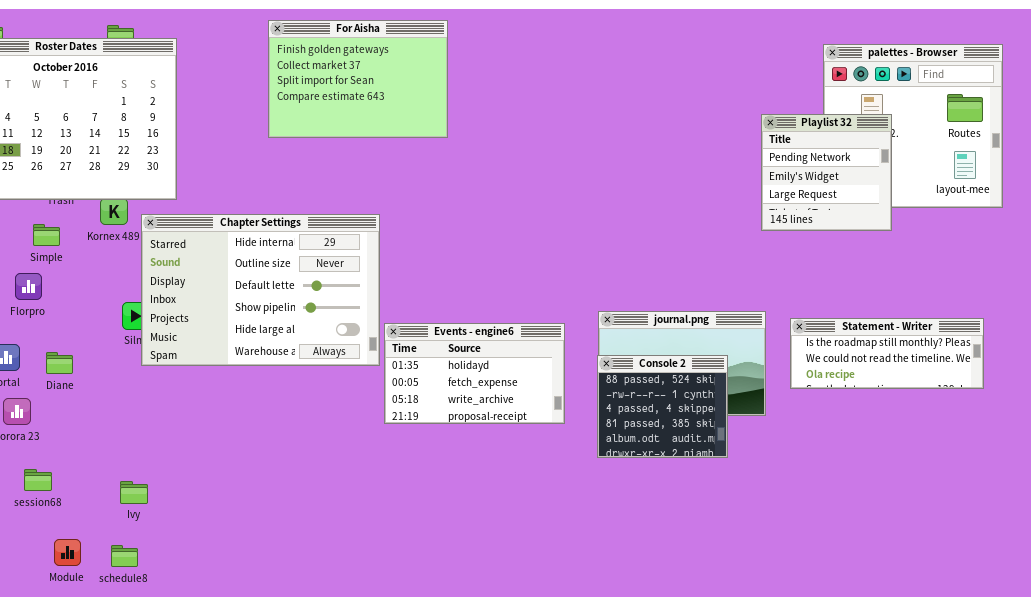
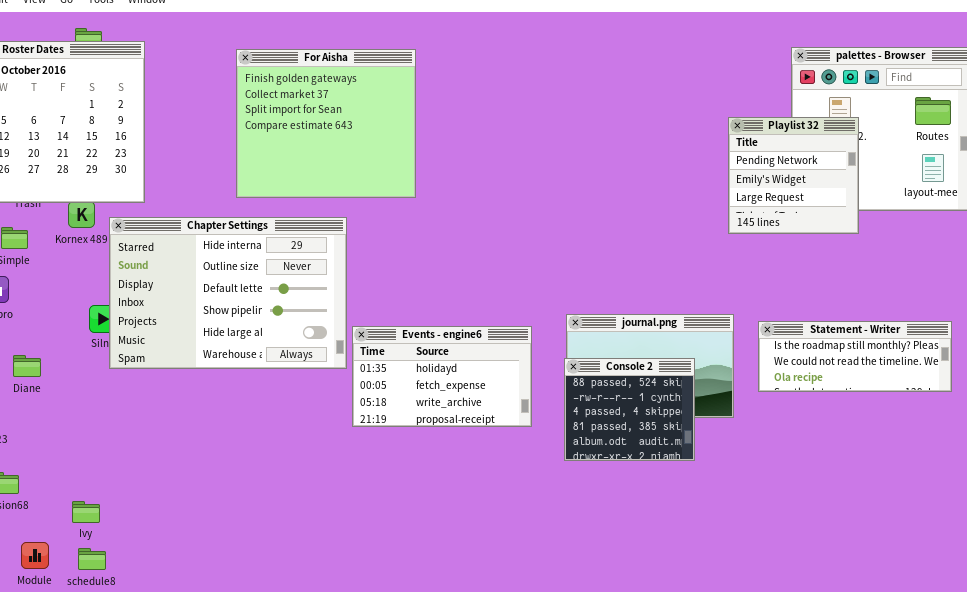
For Aisha: [268,20,448,138] -> [236,49,416,198], moved, resized
Ivy: [120,481,148,504] -> [72,501,100,523], moved

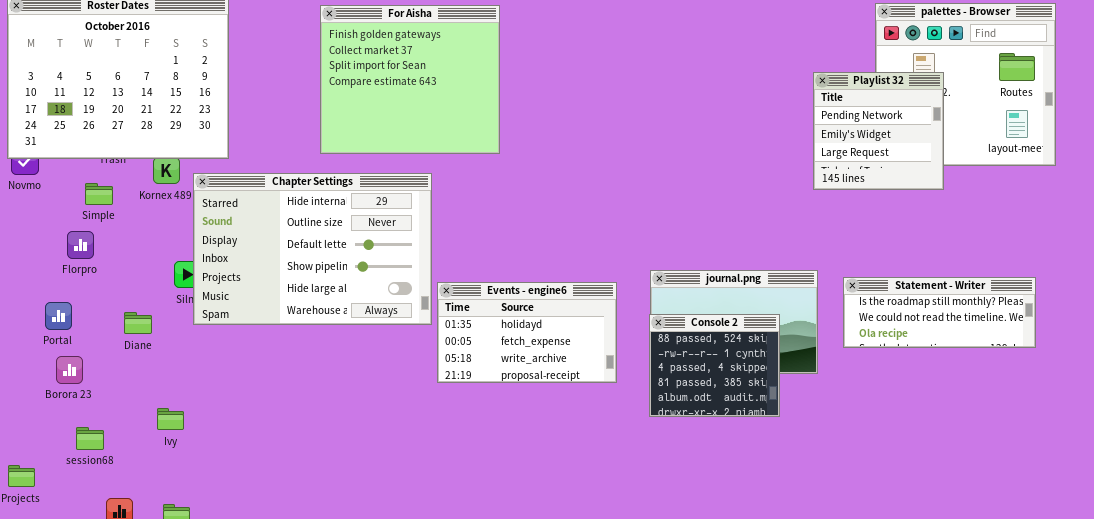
Diane: [13,355,41,377] -> [124,312,152,334], moved
Ivy: [72,501,100,523] -> [157,408,184,430], moved

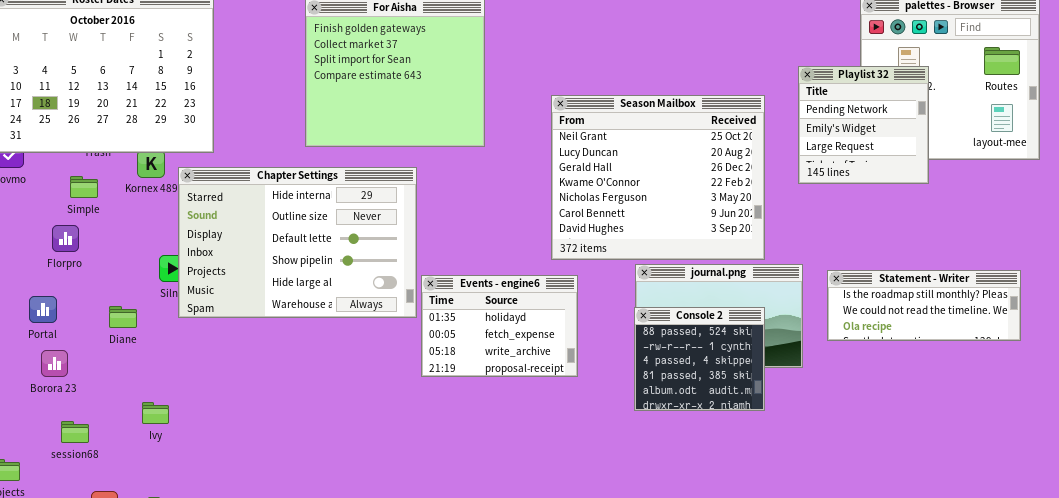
Season Mailbox: none -> [551,95,765,260], opened
Events - engine6: [437,282,617,383] -> [421,275,578,377], resized

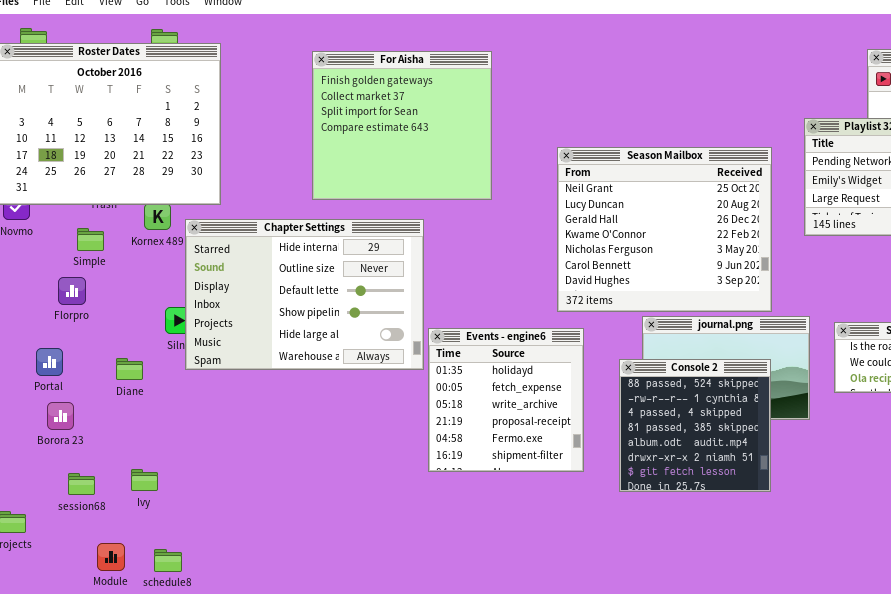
Events - engine6: [421,275,578,377] -> [428,328,584,472], resized
Console 2: [634,307,765,411] -> [619,359,771,492], resized
Ivy: [142,402,169,424] -> [131,469,158,491], moved

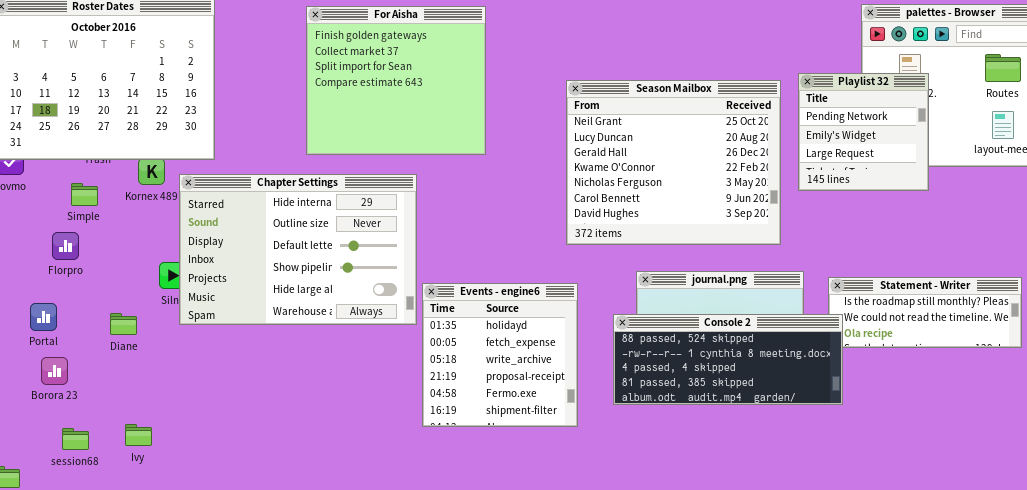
Season Mailbox: [557,147,772,312] -> [566,80,781,245], moved
Console 2: [619,359,771,492] -> [613,314,843,405], resized

